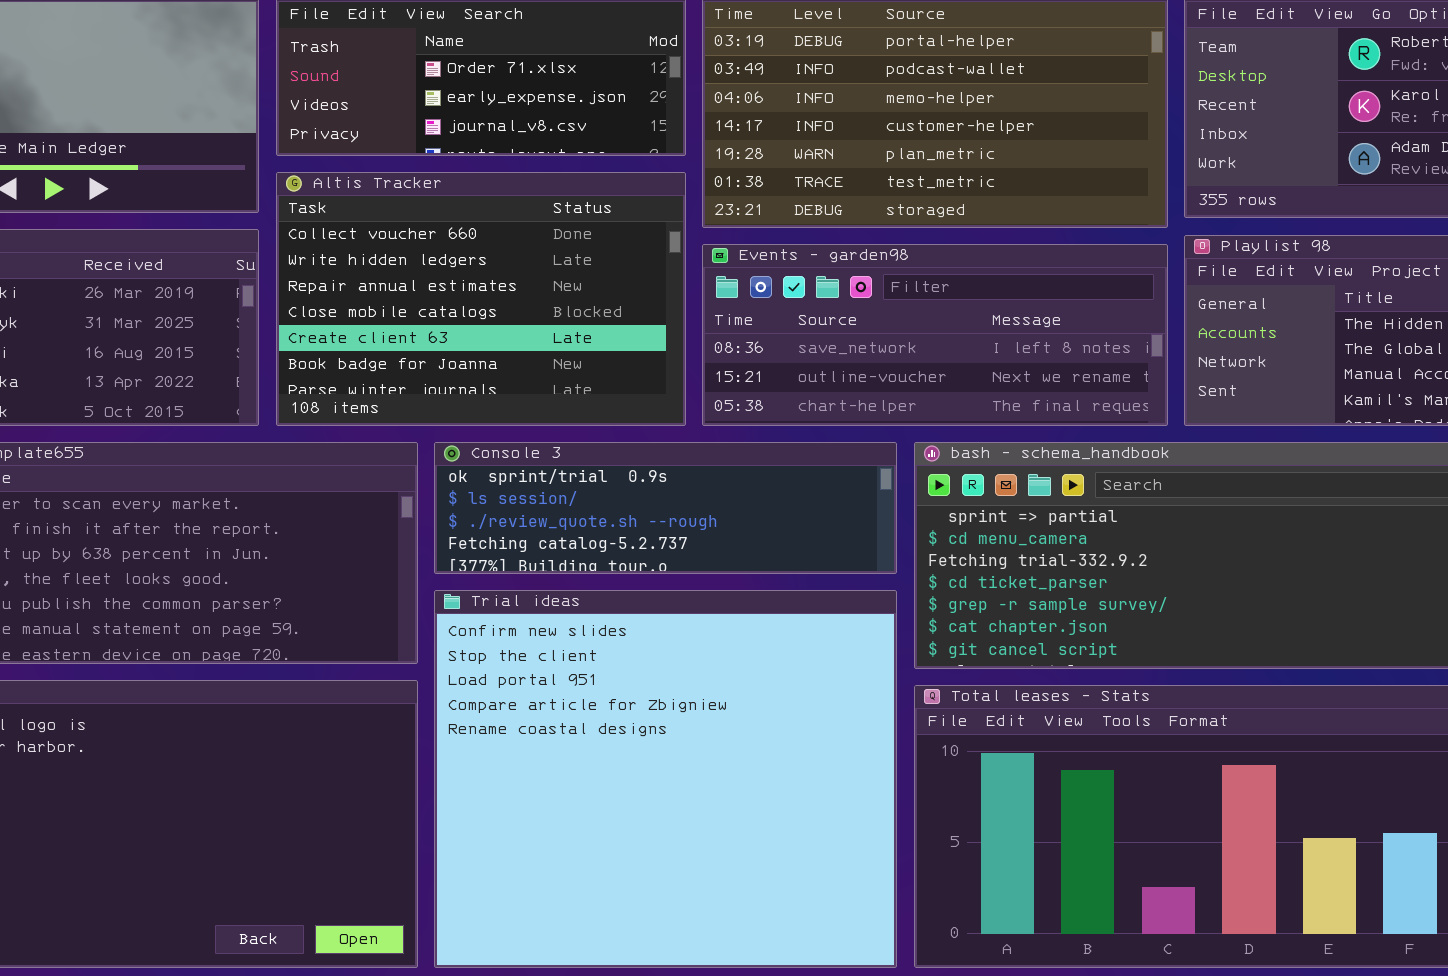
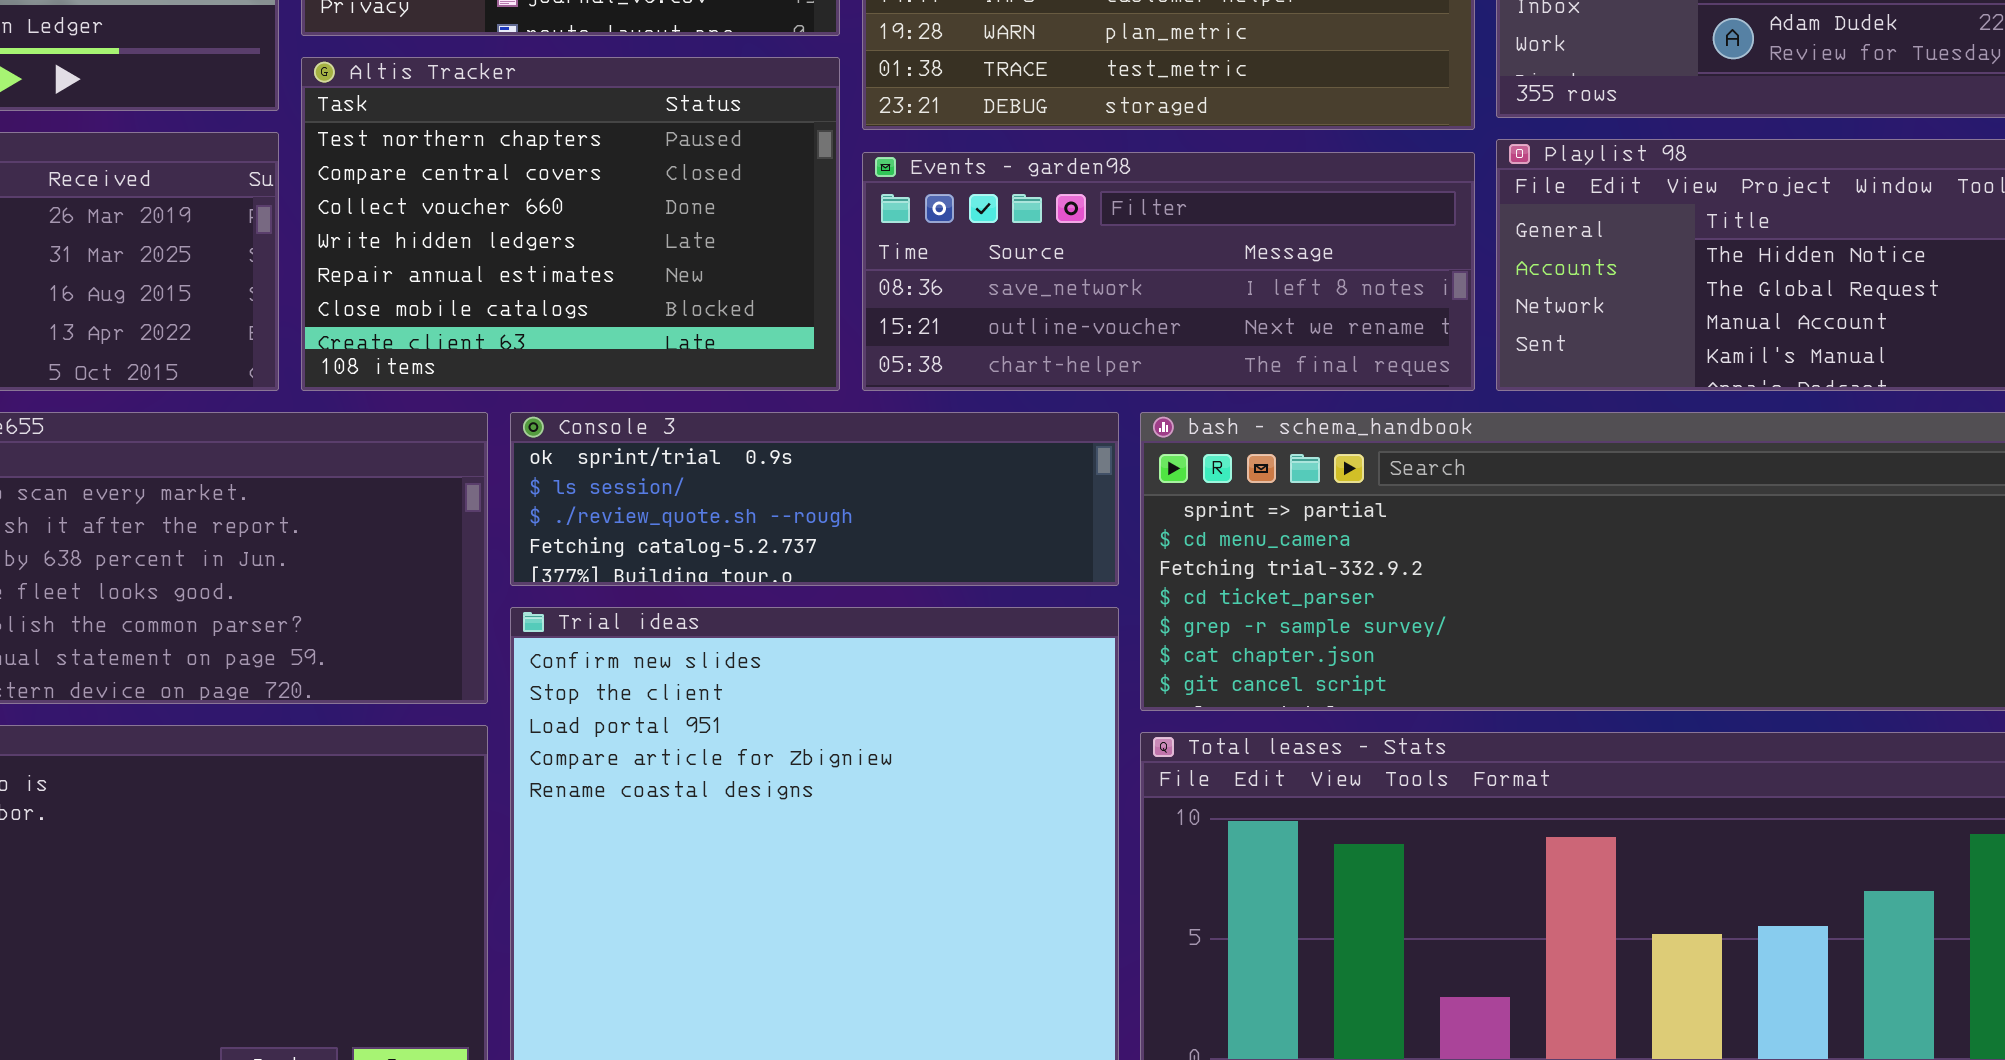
Altis Tracker: [276,172,686,426] -> [301,57,840,391], scrolled up 2 rows

